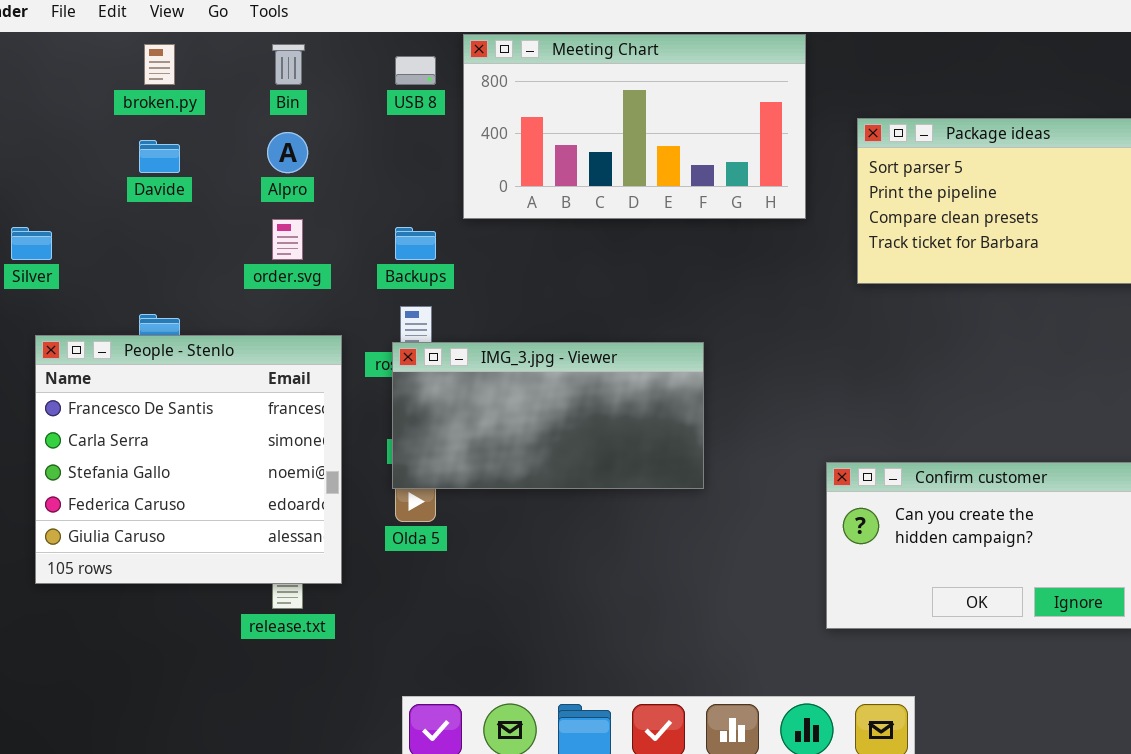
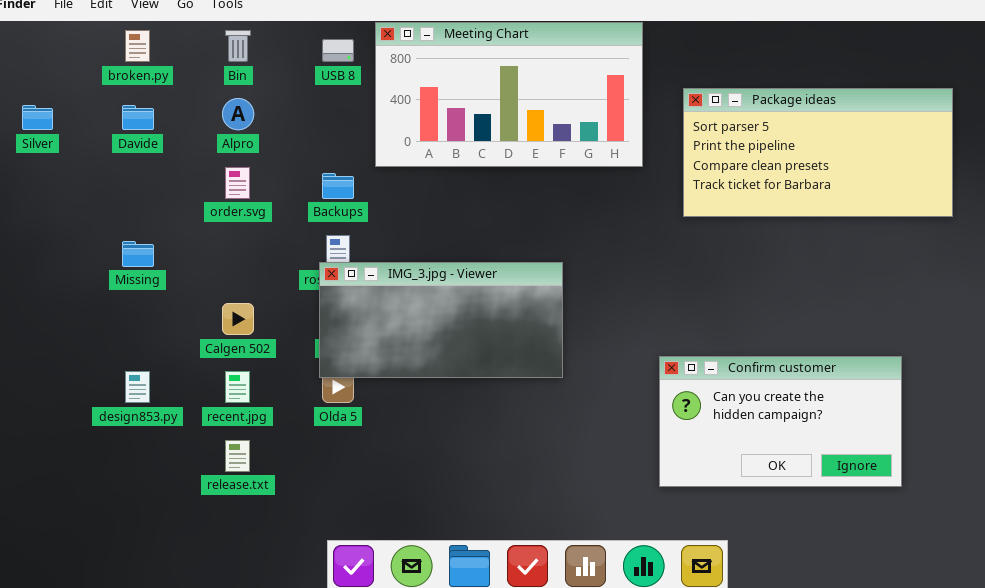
Silver: [11,227,52,260] -> [22,105,53,130], moved
People - Stenlo: [35,335,342,584] -> none, closed

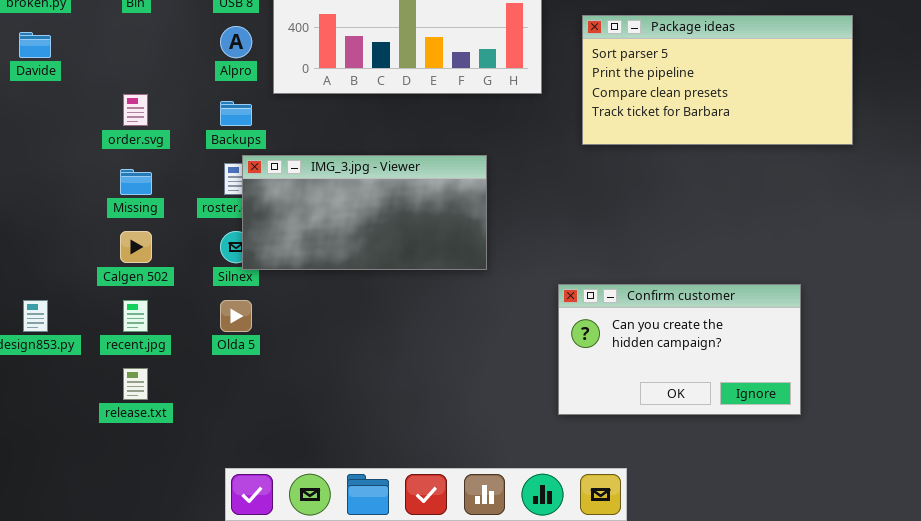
Alpro: [222,98,254,130] -> [220,26,252,58], moved
Missing: [122,241,154,267] -> [120,169,152,195], moved
IMG_3.jpg - Viewer: [319,262,563,378] -> [242,155,487,270], moved

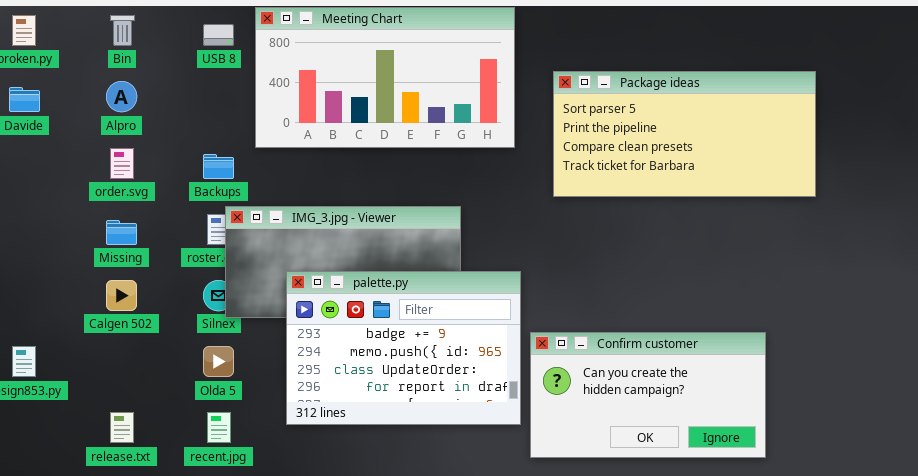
Alpro: [220,26,252,58] -> [106,81,137,112], moved
palette.py: none -> [286,271,521,425], opened
recent.jpg: [123,300,148,332] -> [207,412,231,443], moved

